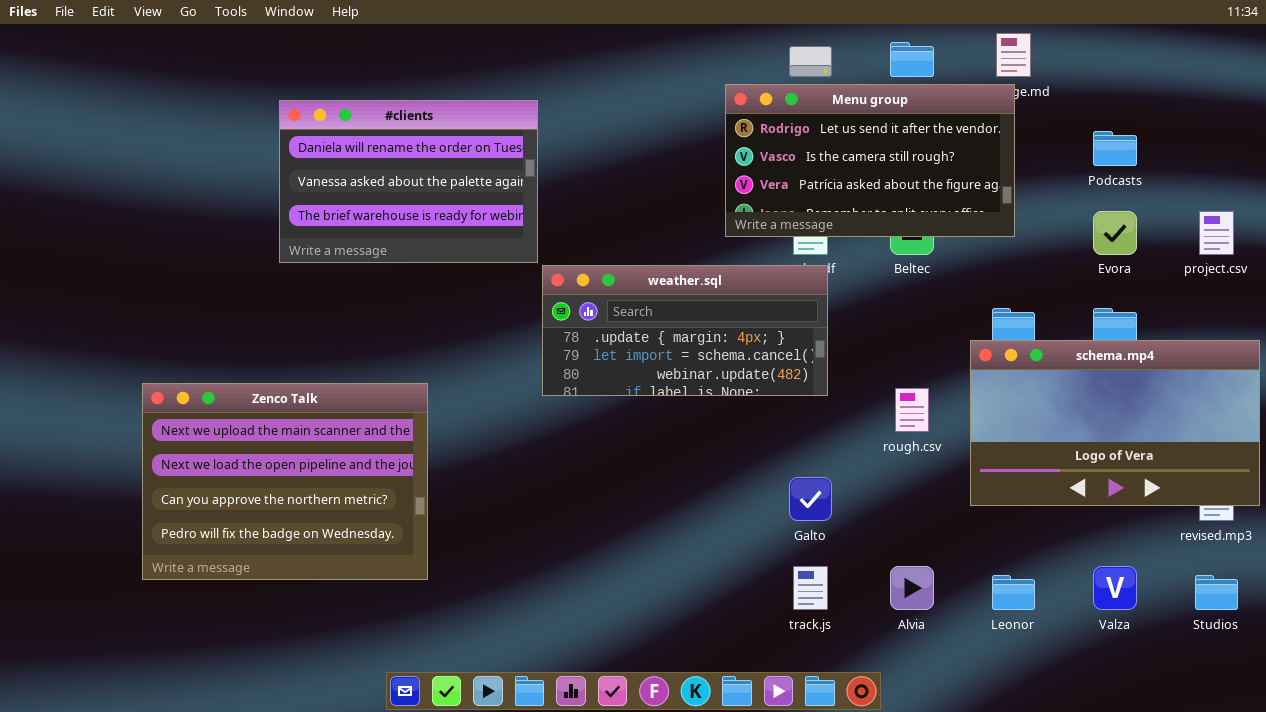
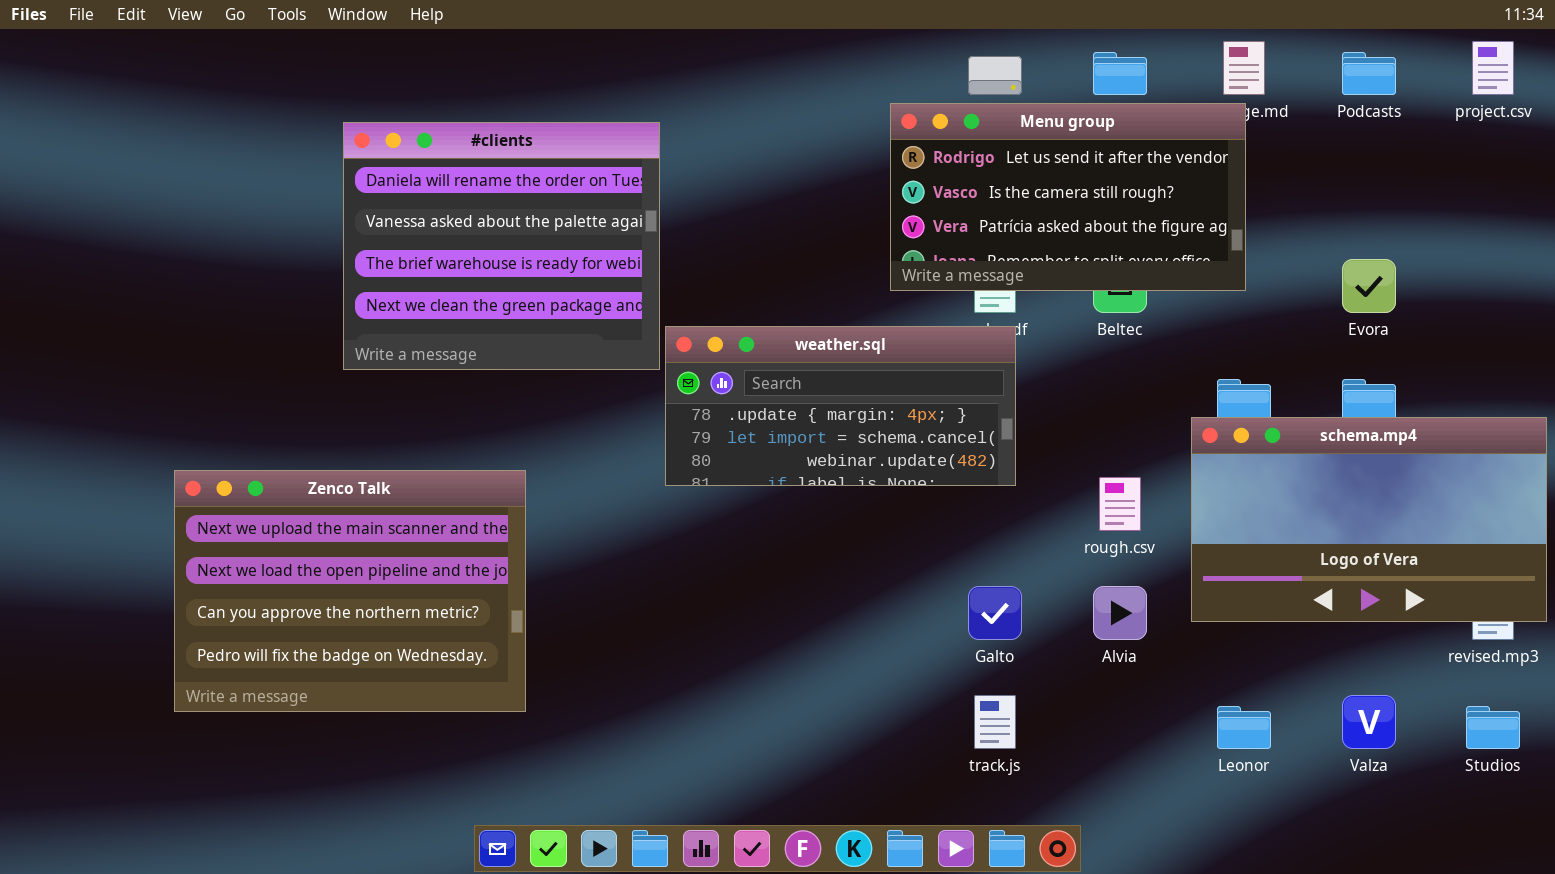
#clients: [279,100,538,263] -> [343,122,660,370], resized
Podcasts: [1093,131,1137,166] -> [1342,52,1396,95], moved
project.csv: [1199,211,1234,255] -> [1472,41,1514,95], moved
Alvia: [890,566,934,610] -> [1093,586,1147,640], moved

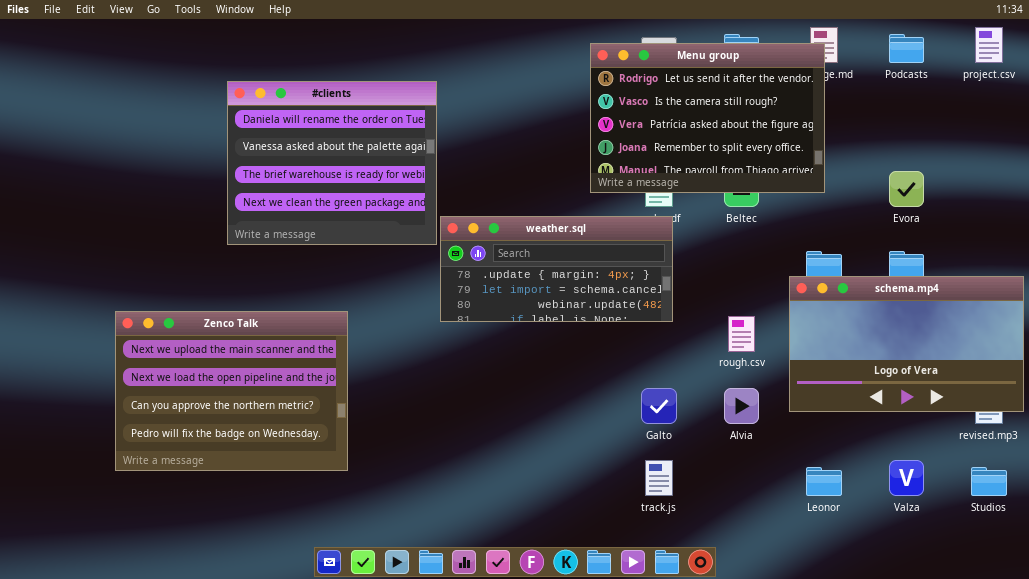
Menu group: [890,103,1246,291] -> [590,43,825,193], resized

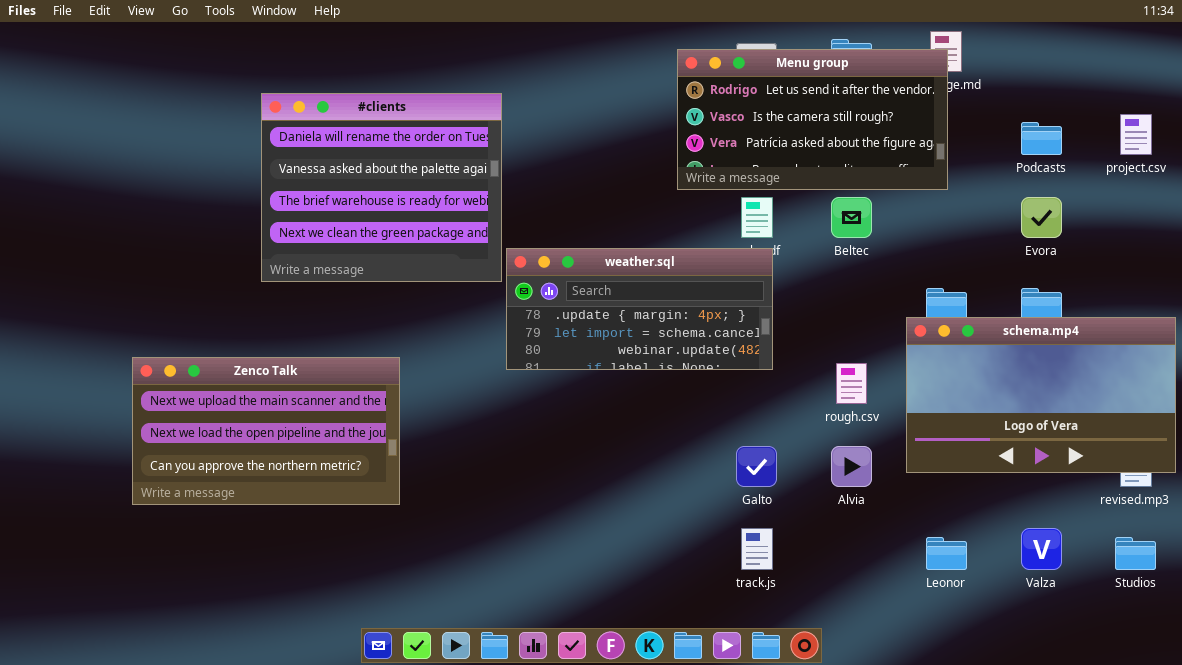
project.csv: [975,27,1003,63] -> [1120,114,1152,155], moved
Podcasts: [889,34,924,63] -> [1021,122,1062,155], moved
Menu group: [590,43,825,193] -> [677,49,948,190], resized
Zenco Talk: [115,311,348,471] -> [132,357,400,505], resized

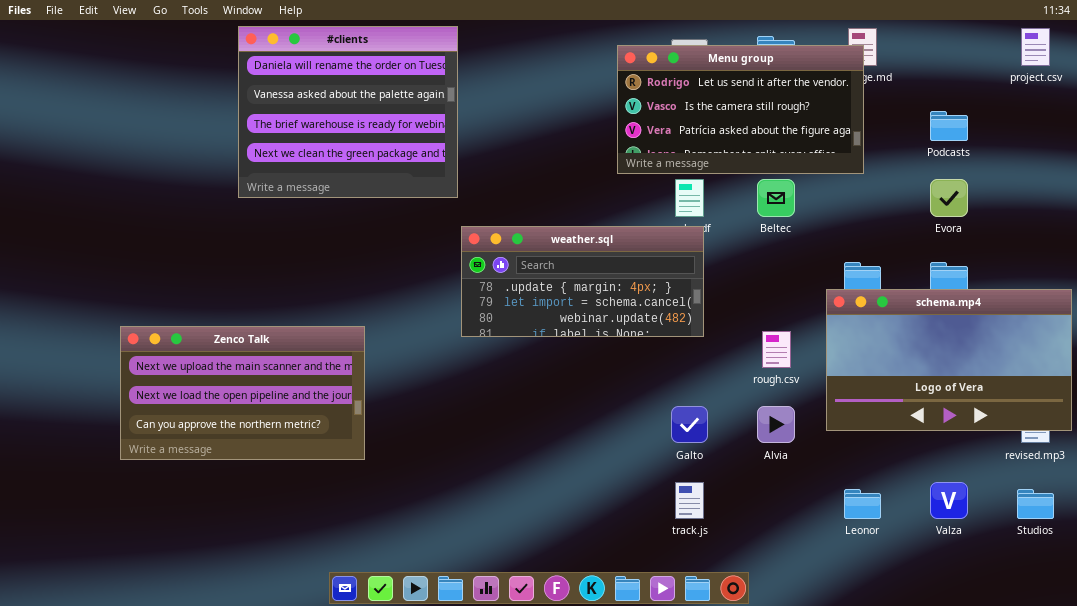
#clients: [261,93,502,282] -> [238,26,458,198], moved
project.csv: [1120,114,1152,155] -> [1021,28,1050,66], moved

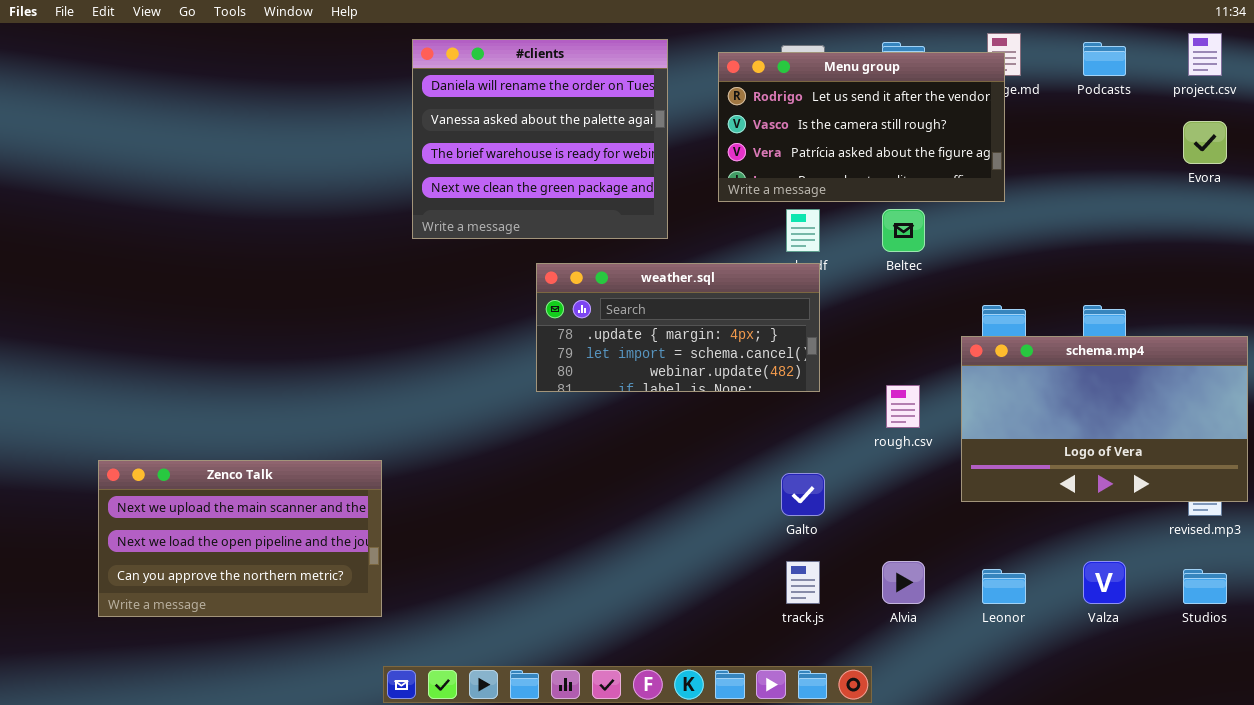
#clients: [238,26,458,198] -> [412,39,668,239], moved
Podcasts: [930,111,968,141] -> [1083,42,1126,76], moved
Evora: [930,179,968,217] -> [1183,121,1227,164], moved
Zenco Talk: [120,326,365,460] -> [98,460,382,617], moved
Alvia: [757,406,795,443] -> [882,561,925,604], moved

